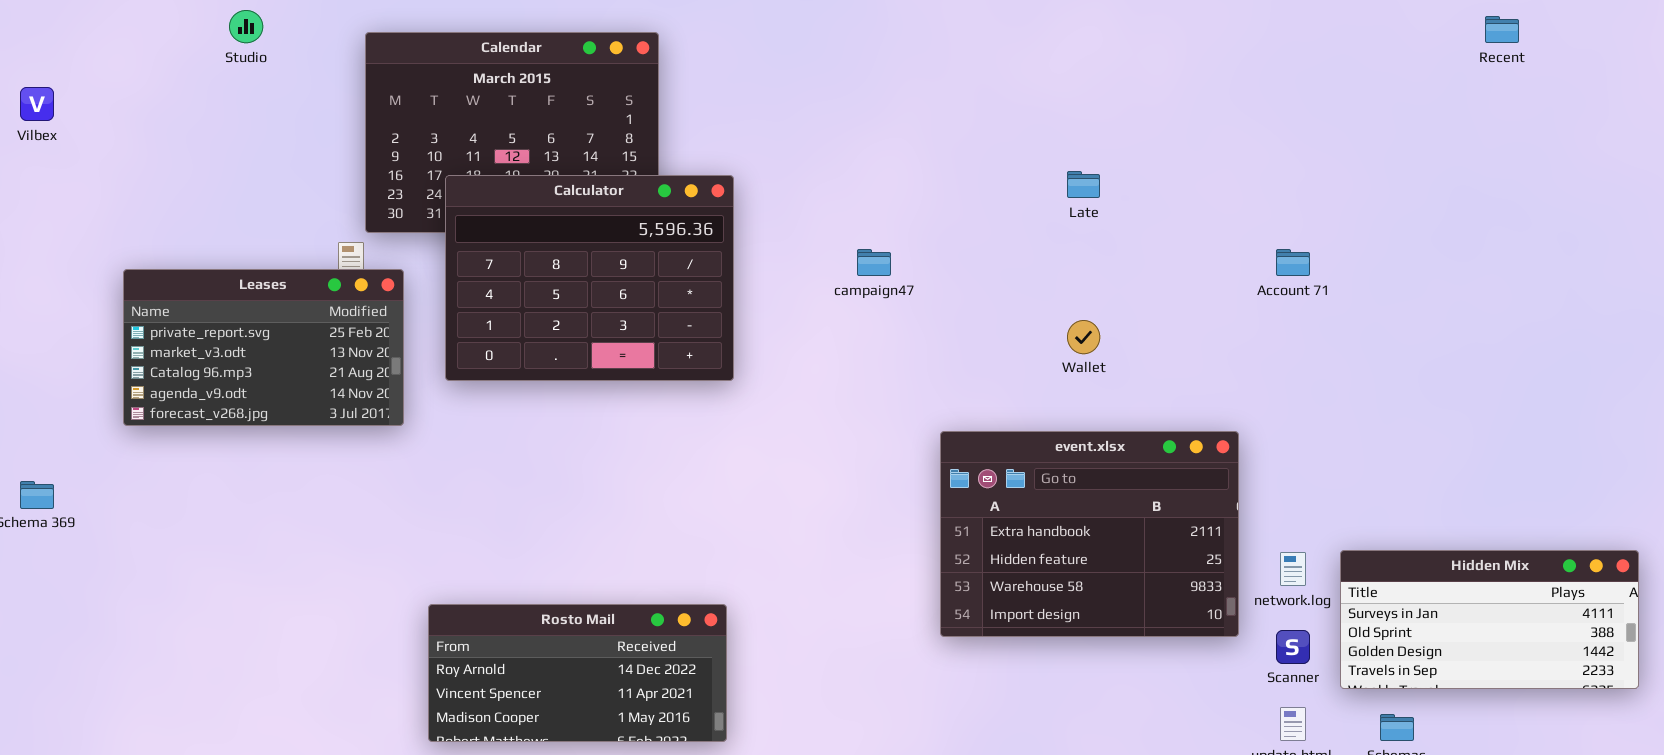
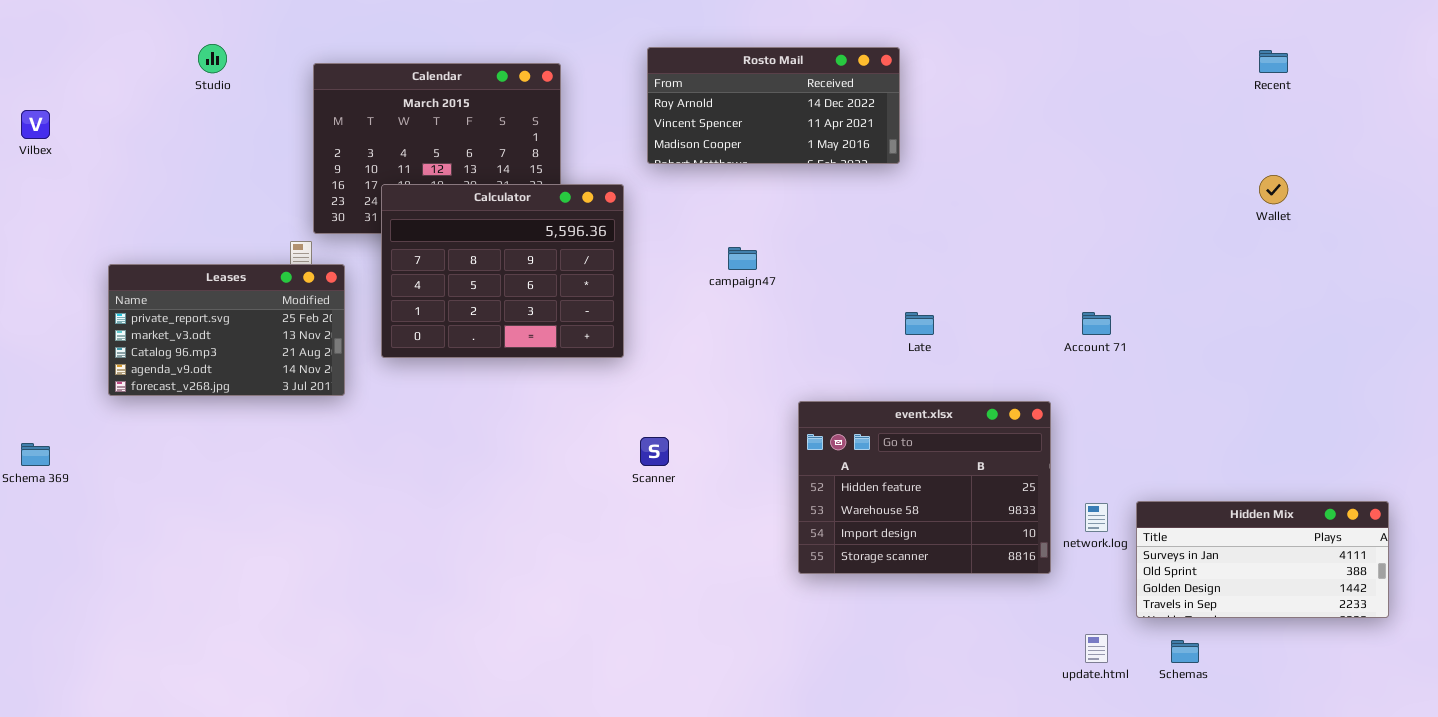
Late: [1067,171,1100,198] -> [905,312,934,335], moved
Account 71: [1276,249,1310,276] -> [1082,312,1111,335], moved
Wallet: [1067,320,1100,354] -> [1259,175,1288,204], moved
event.xlsx: [940,431,1239,637] -> [798,401,1051,574], scrolled down 1 row
Rosto Mail: [428,604,727,742] -> [647,47,900,164], moved
Scanner: [1276,630,1310,664] -> [640,437,669,466], moved

